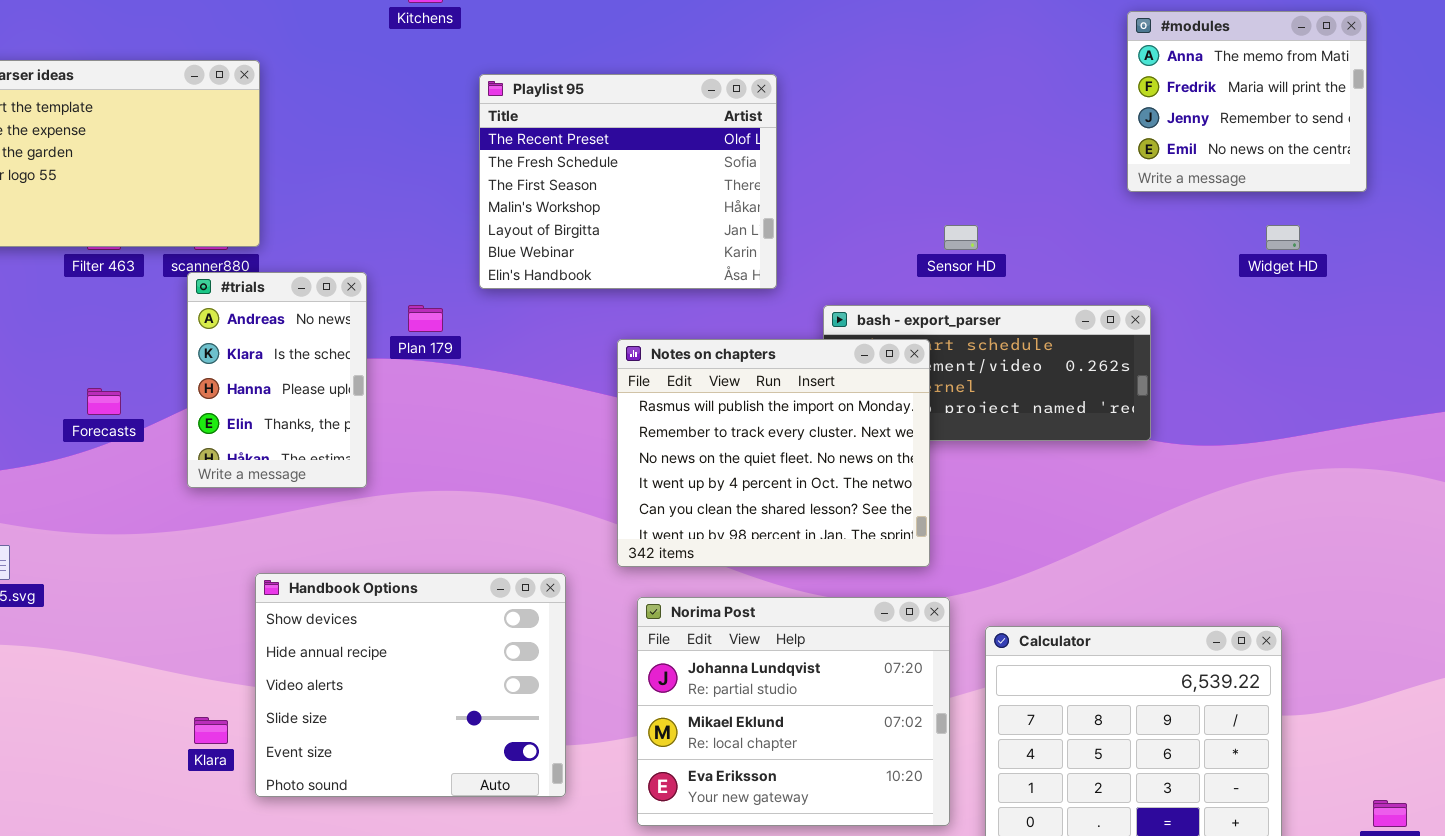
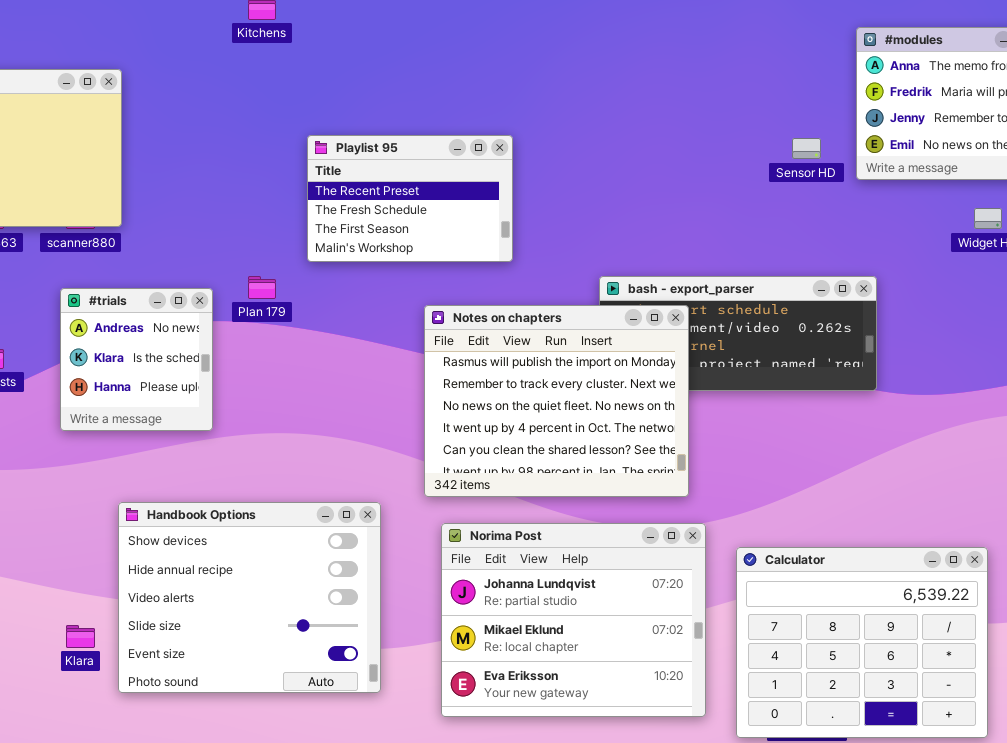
Playlist 95: [479,74,777,289] -> [307,135,513,262], resized
Sensor HD: [944,225,978,250] -> [792,138,821,159], moved
#trials: [187,272,367,488] -> [60,288,213,431], resized

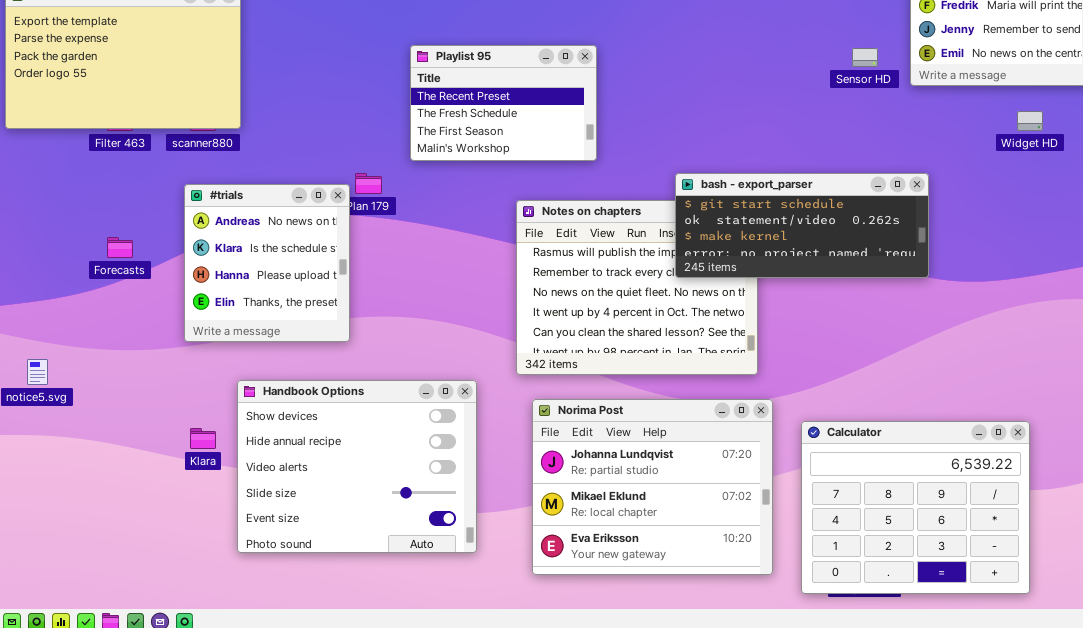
bash - export_parser: [599,276,877,391] -> [675,173,929,278], raised
#trials: [60,288,213,431] -> [184,184,350,342], resized
Klara: [66,625,95,648] -> [190,428,216,449], moved

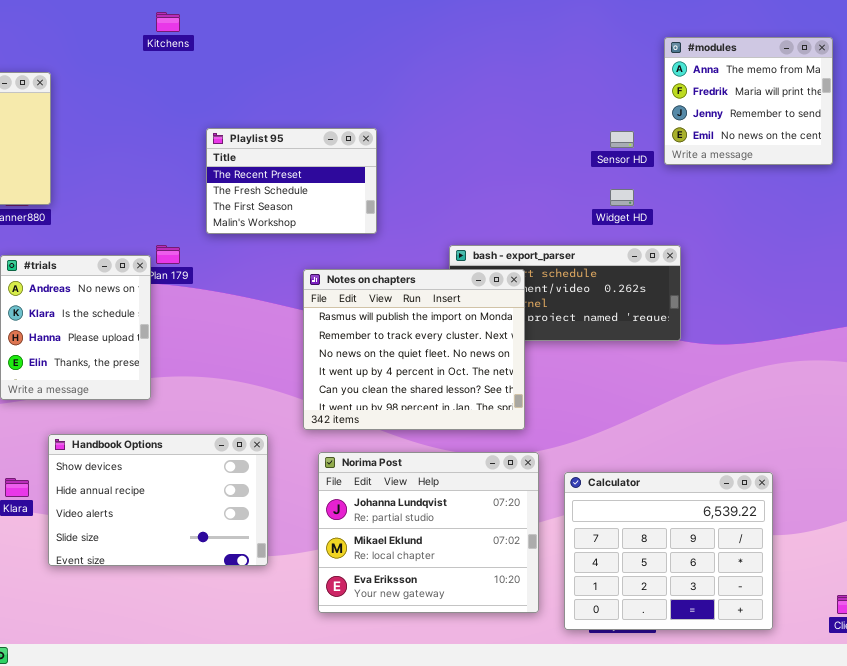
Widget HD: [1017,111,1043,131] -> [610,189,634,206], moved
Notes on chapters: [516,200,758,375] -> [303,269,525,430], raised
Handbook Options: [237,380,477,553] -> [48,434,268,566], resized

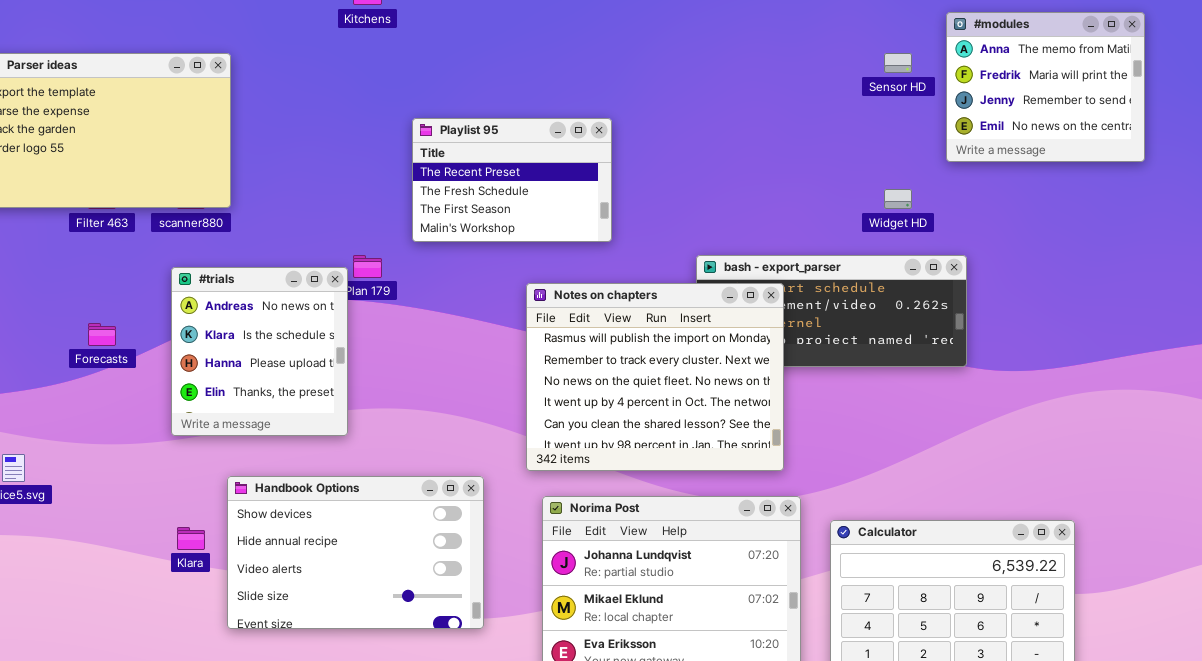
Sensor HD: [610,131,634,148] -> [884,53,912,73], moved

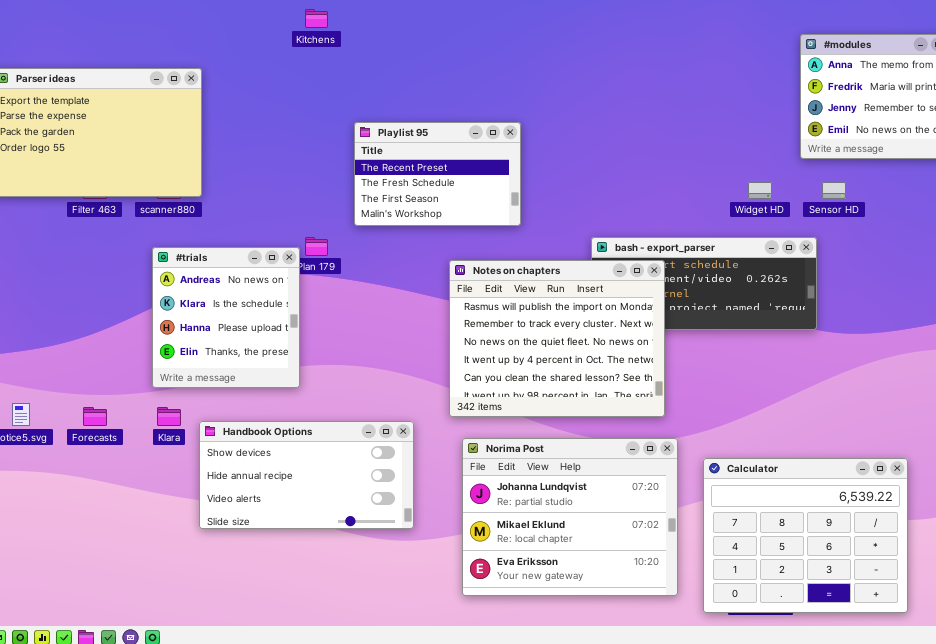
Sensor HD: [884,53,912,73] -> [822,182,846,199], moved
Forecasts: [88,323,116,346] -> [83,407,107,426], moved
Handbook Options: [227,476,484,629] -> [199,421,414,529], resized
Klara: [177,527,205,550] -> [157,407,181,426], moved

